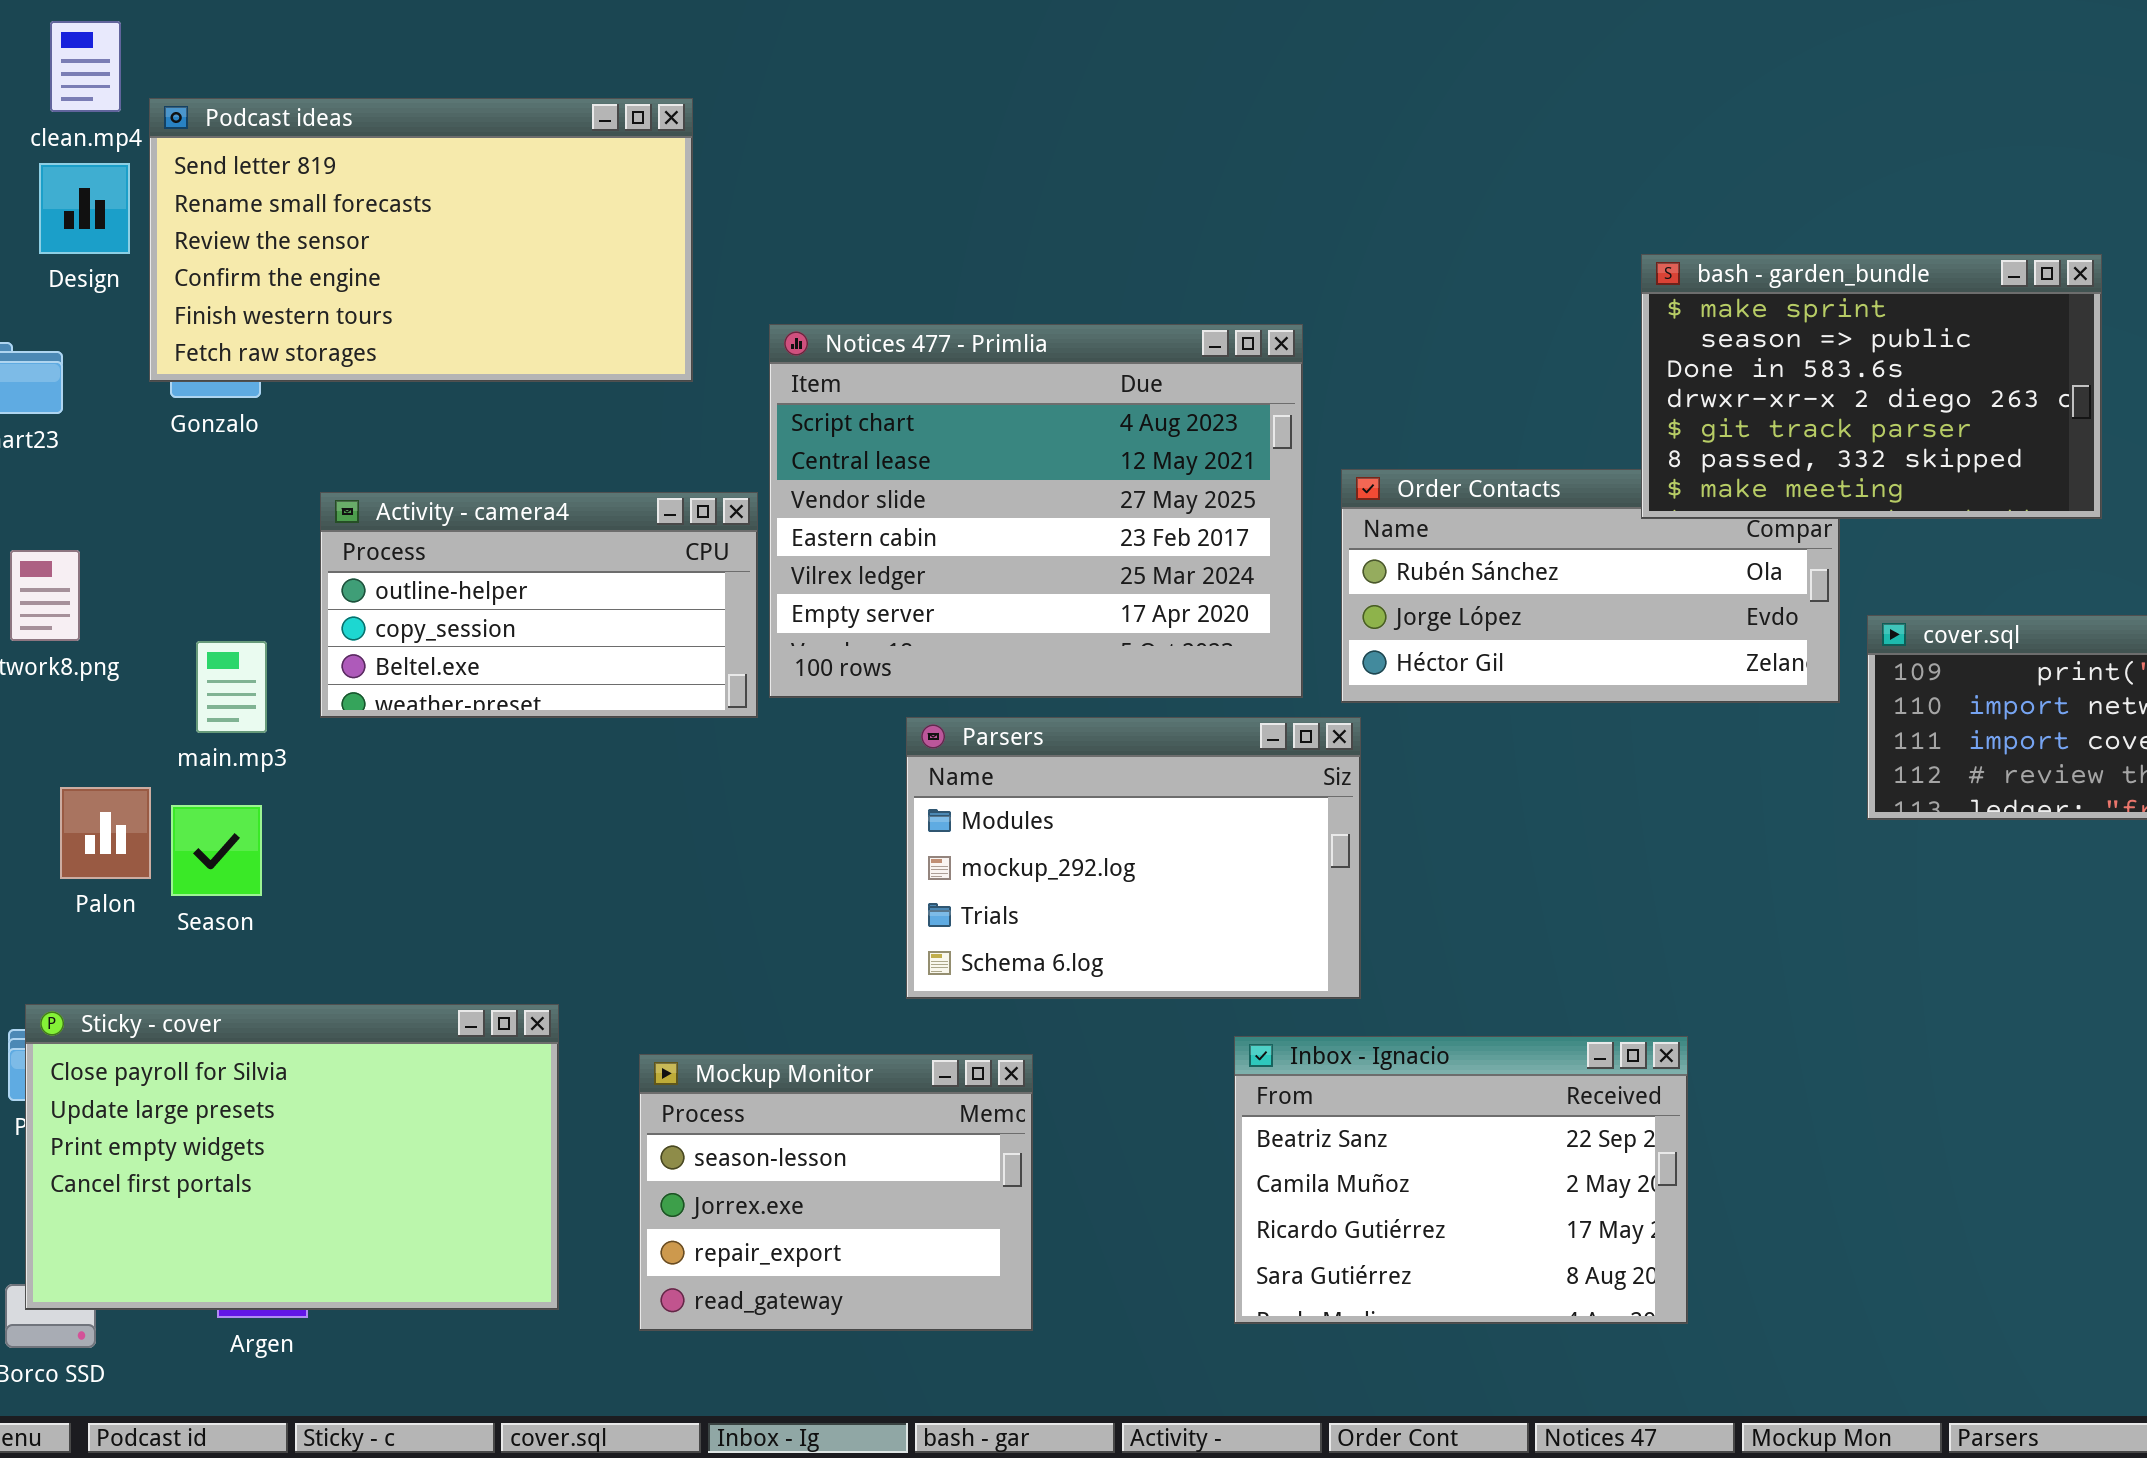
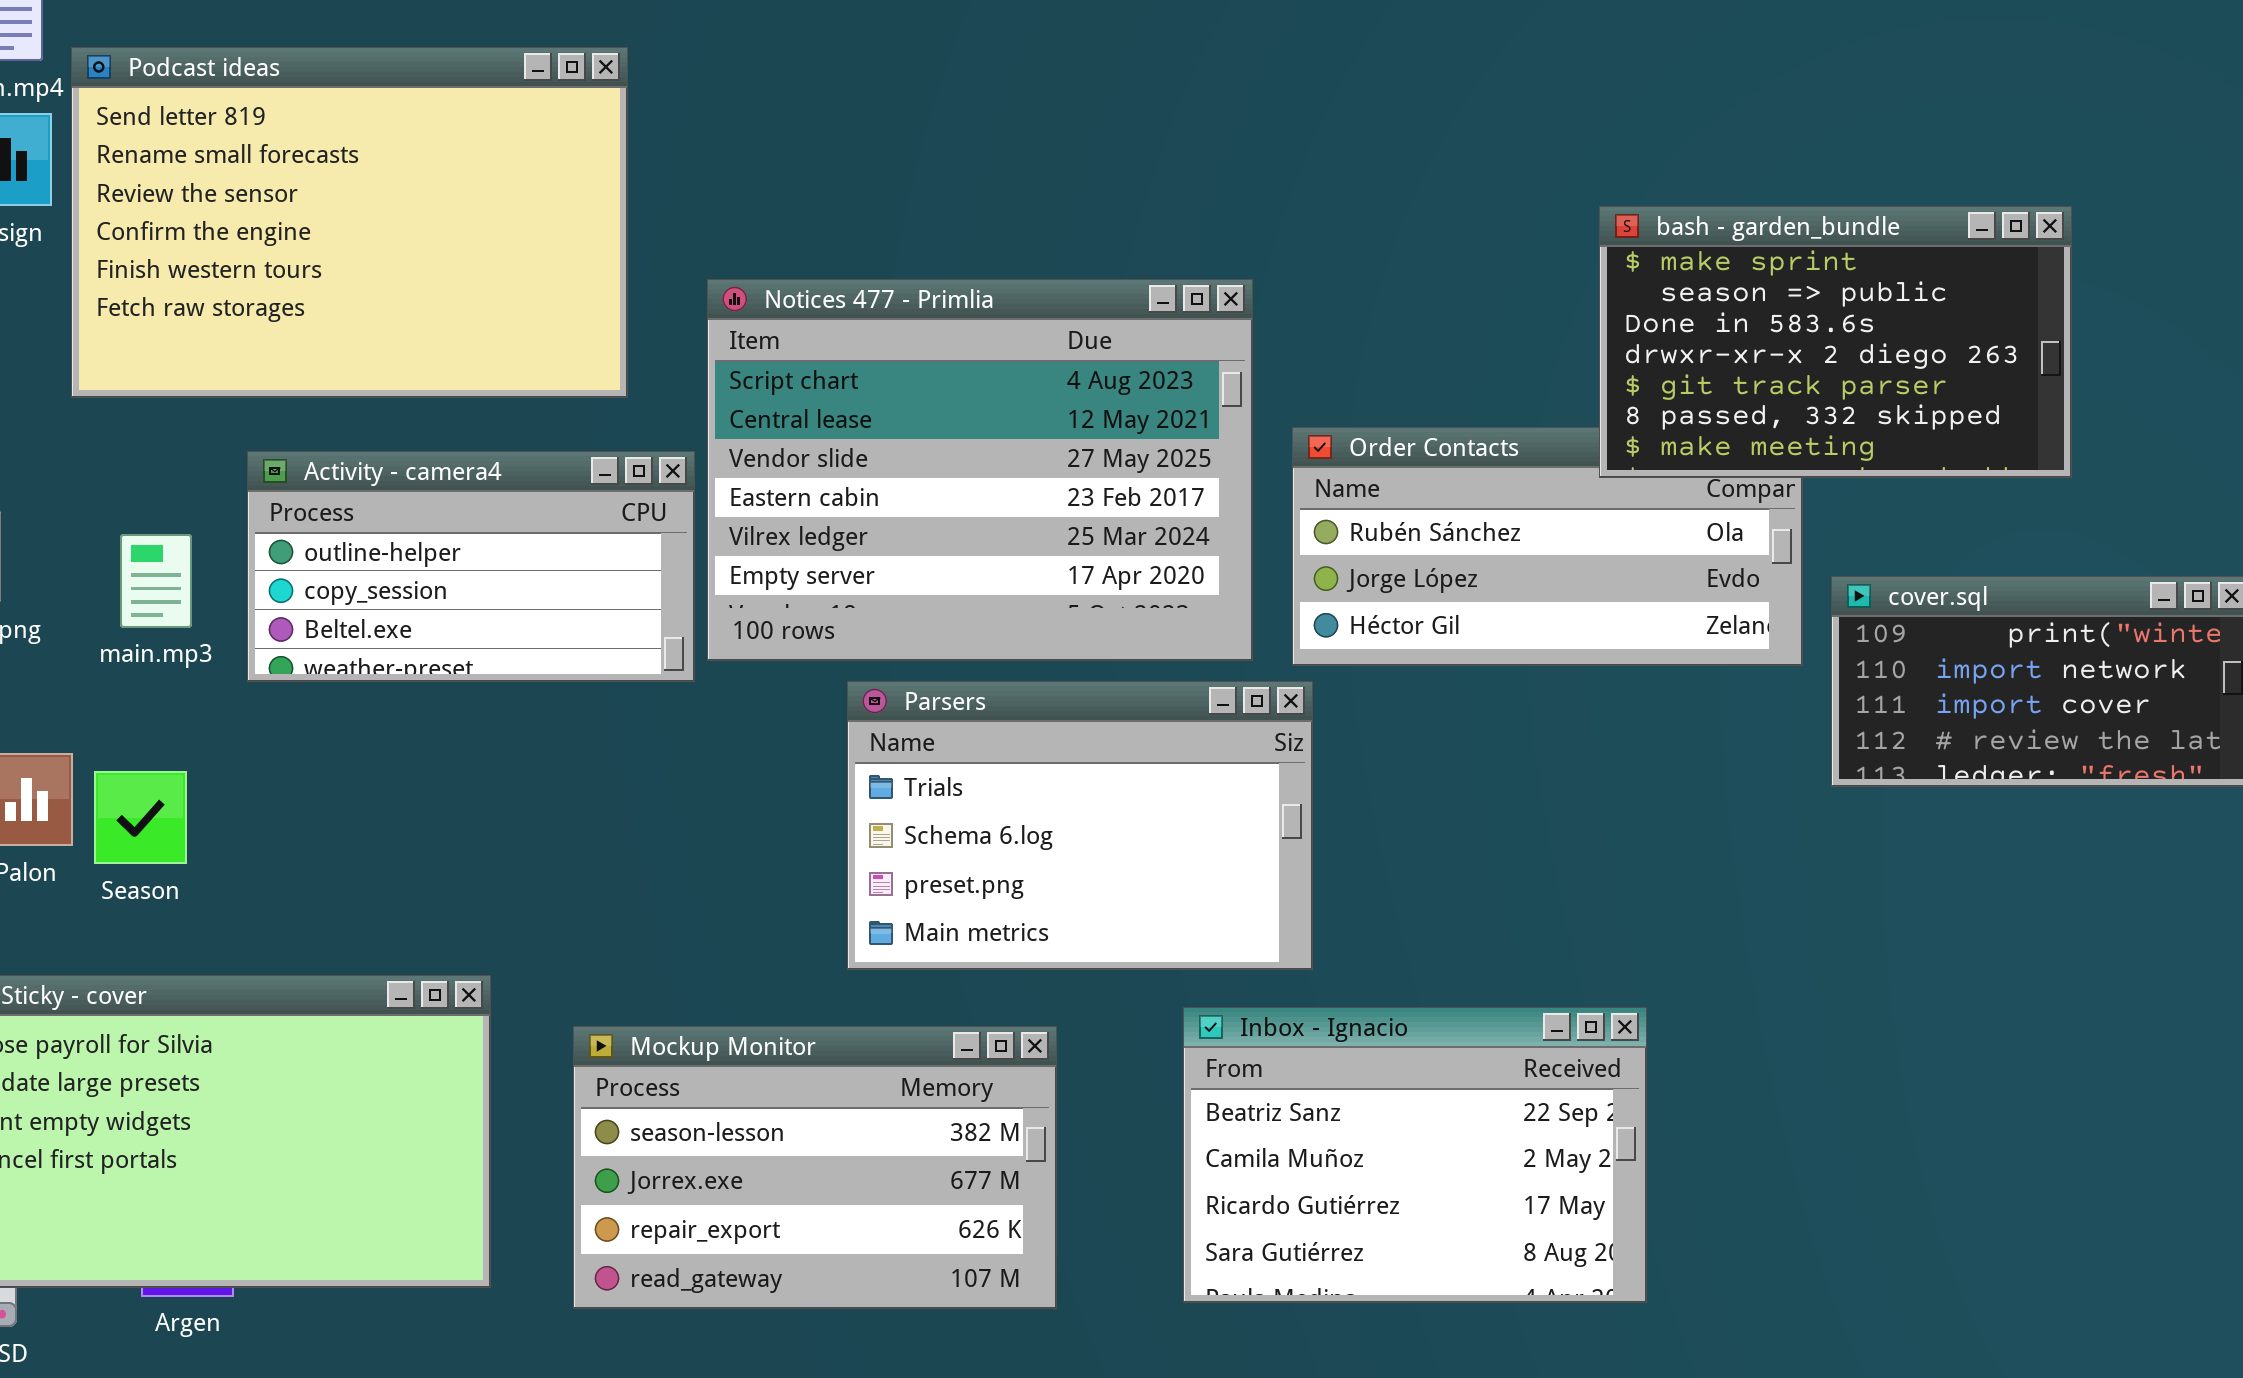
Podcast ideas: [149,98,693,382] -> [71,47,628,398], resized
main.mp3: [196,641,267,733] -> [120,534,192,628], moved
Parsers: [906,717,1361,999] -> [847,681,1313,970], scrolled down 2 rows
Mockup Monitor: [639,1054,1033,1331] -> [573,1026,1057,1309], resized

